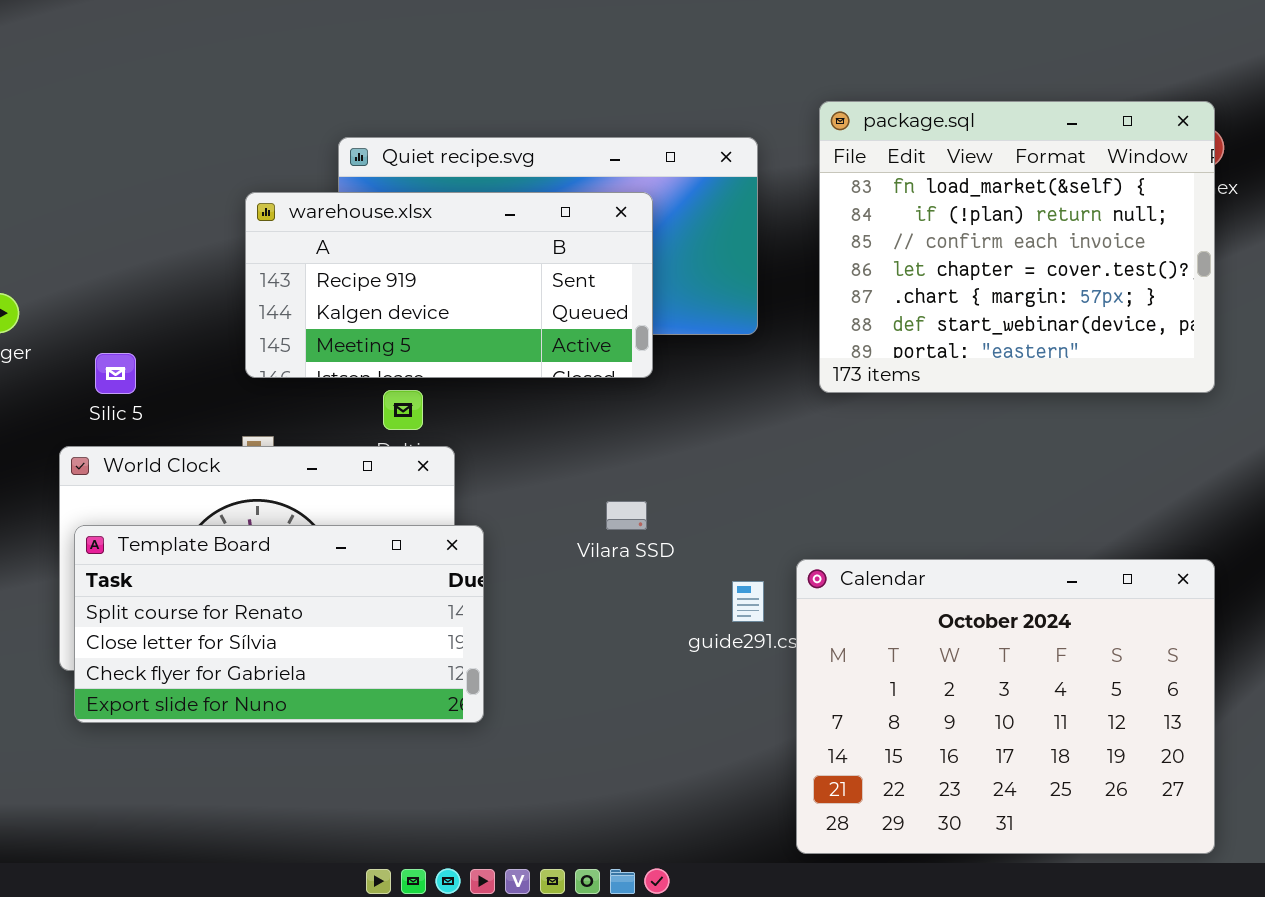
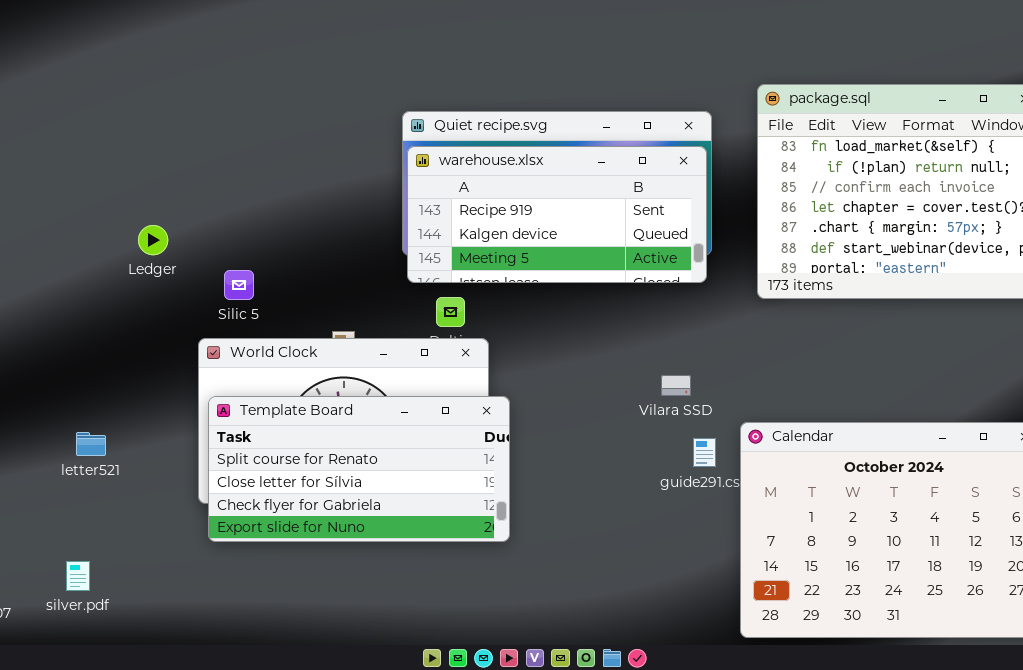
warehouse.xlsx: [245,192,653,378] -> [407,146,707,283], moved
Vilara SSD: [606,501,647,530] -> [661,375,691,396], moved

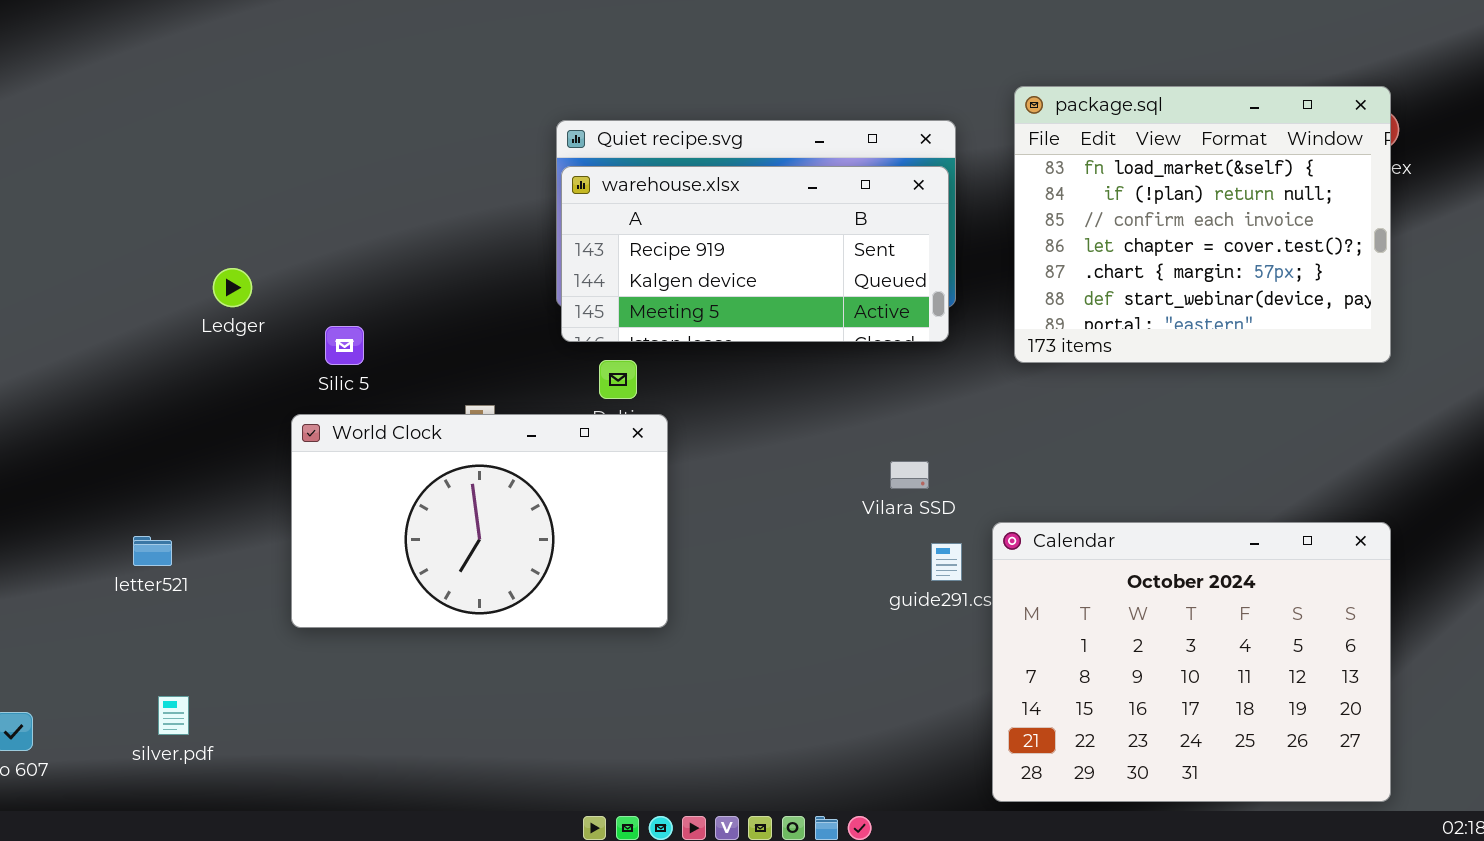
Template Board: [208,396,510,542] -> none, closed
silver.pdf: [66,561,90,591] -> [158,696,189,735], moved

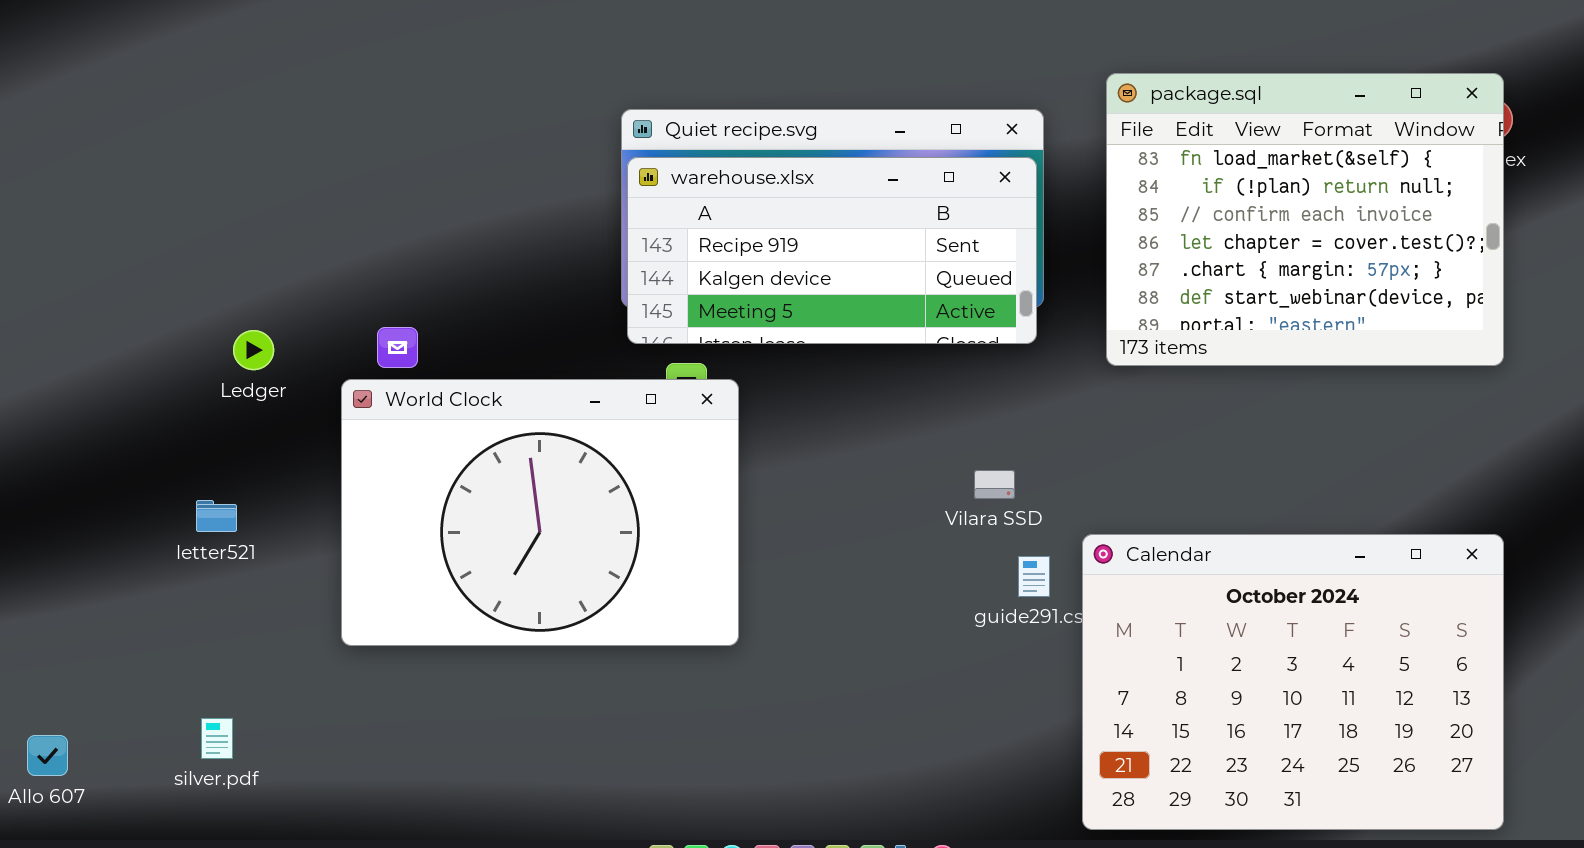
Ledger: [213,268,252,307] -> [233,330,274,370], moved
World Clock: [291,414,668,628] -> [341,379,739,646], resized
letter521: [133,536,172,566] -> [196,500,237,532], moved

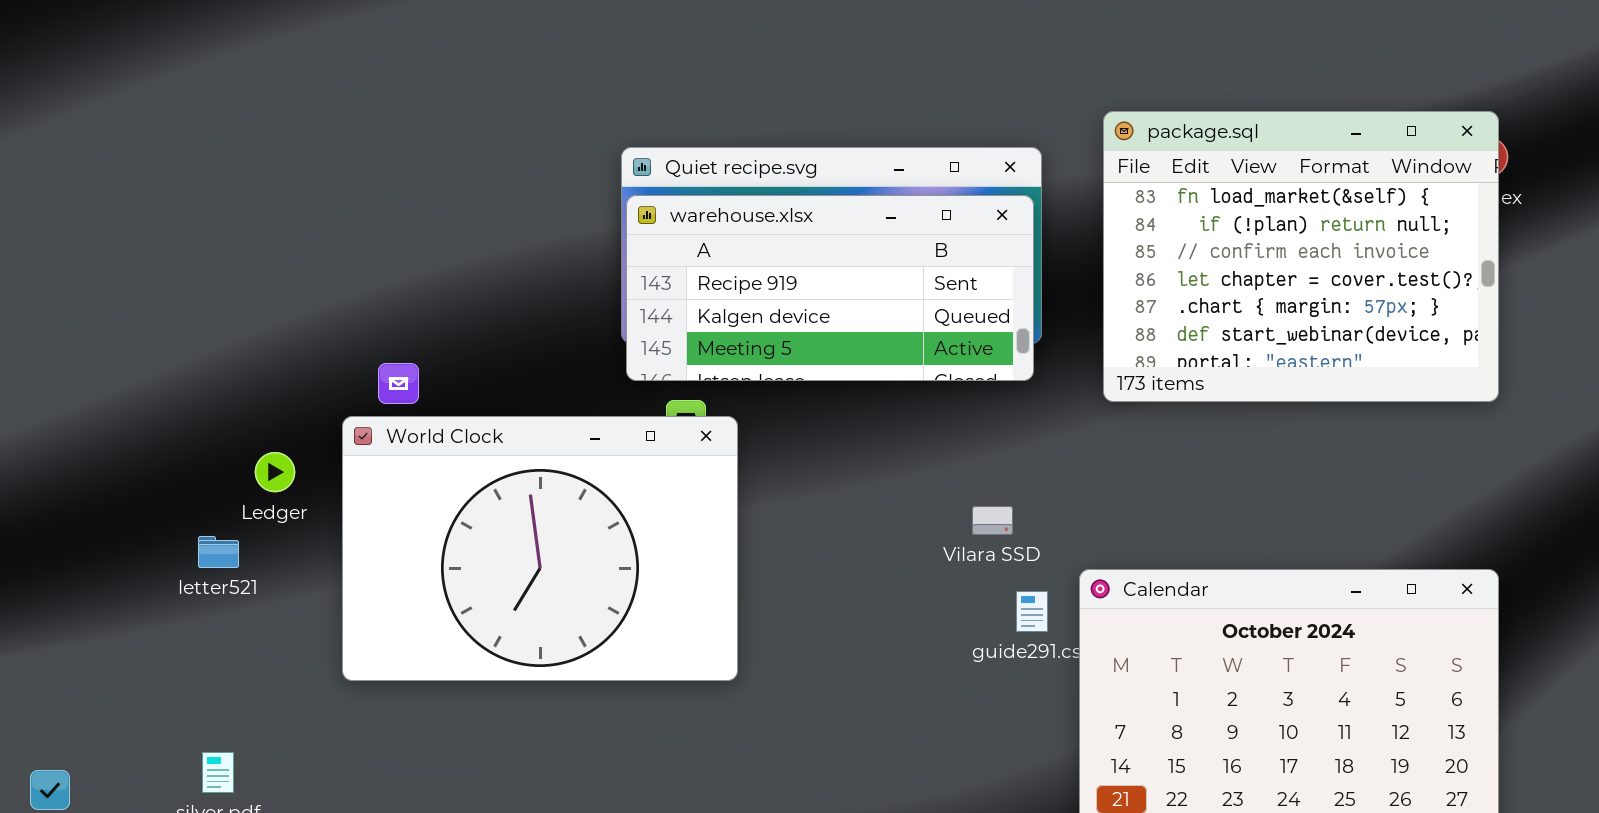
Ledger: [233,330,274,370] -> [255,452,295,492], moved

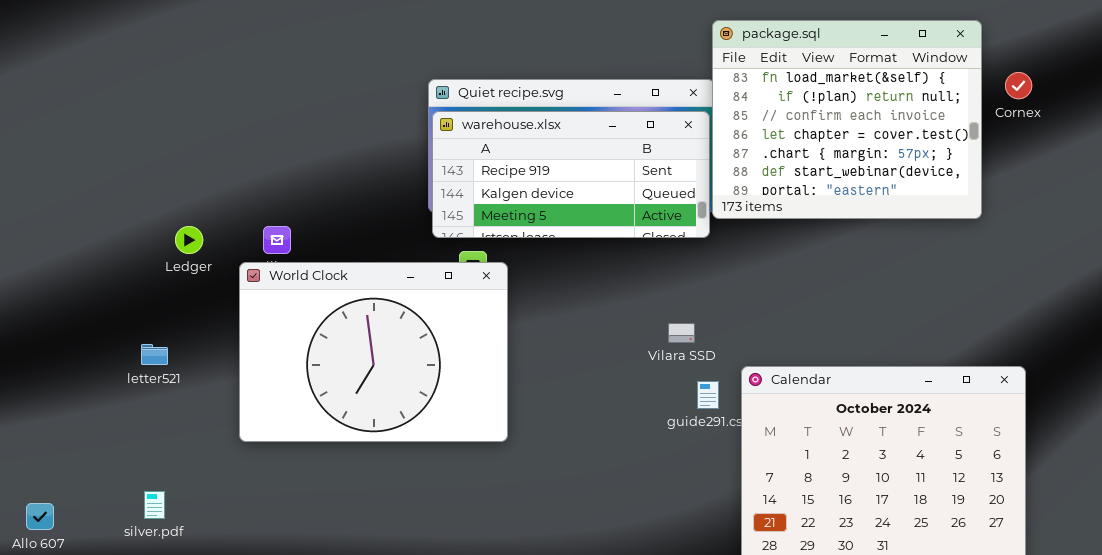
package.sql: [1103,111,1499,402] -> [712,20,982,219], moved
Ledger: [255,452,295,492] -> [175,226,203,254], moved

